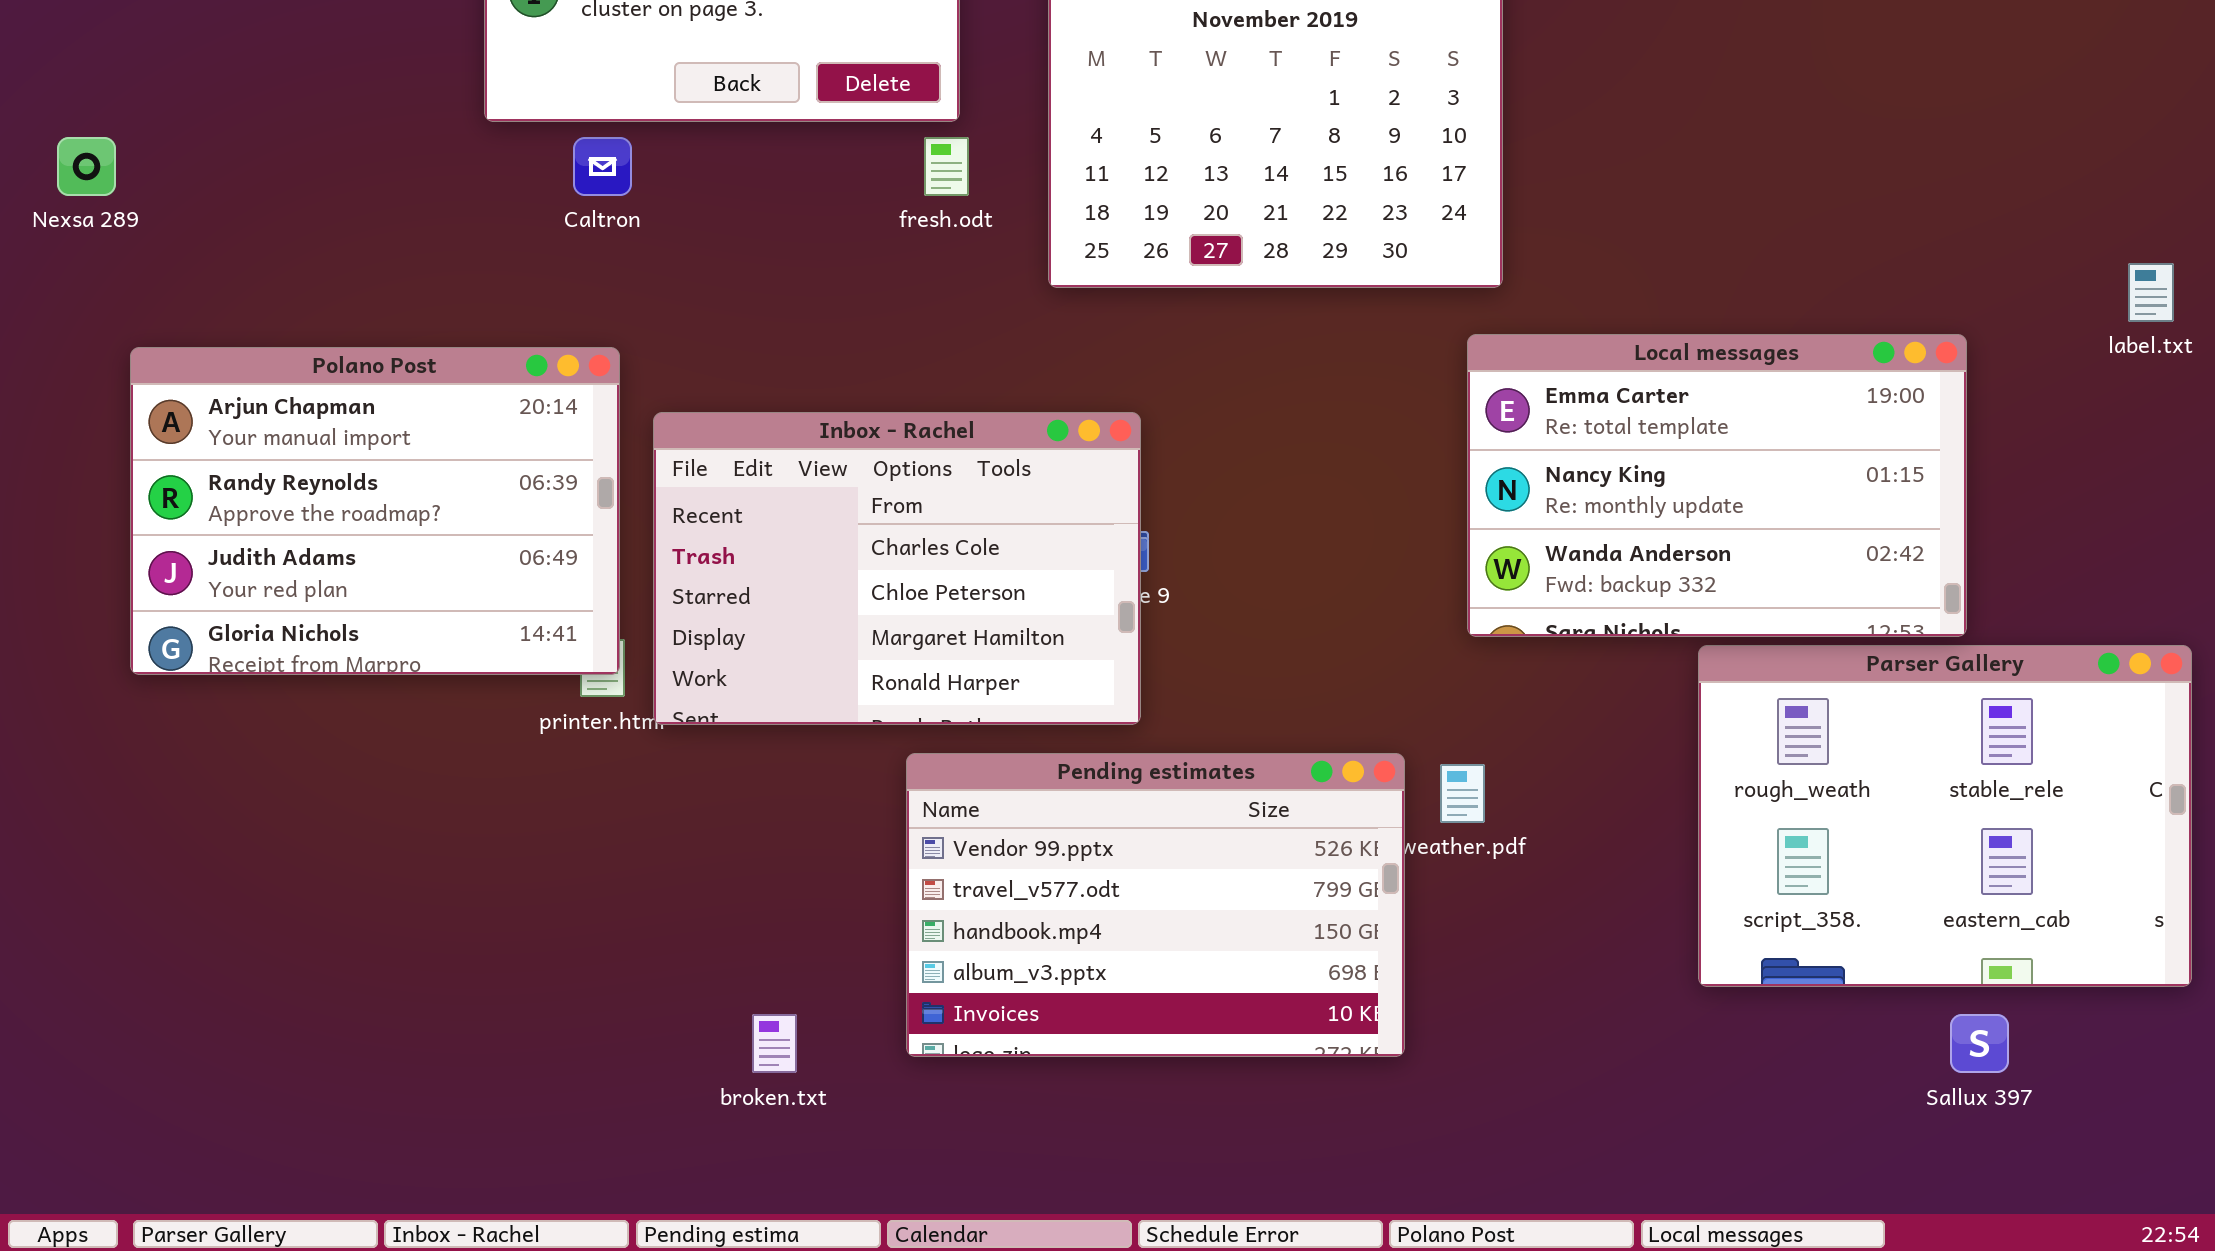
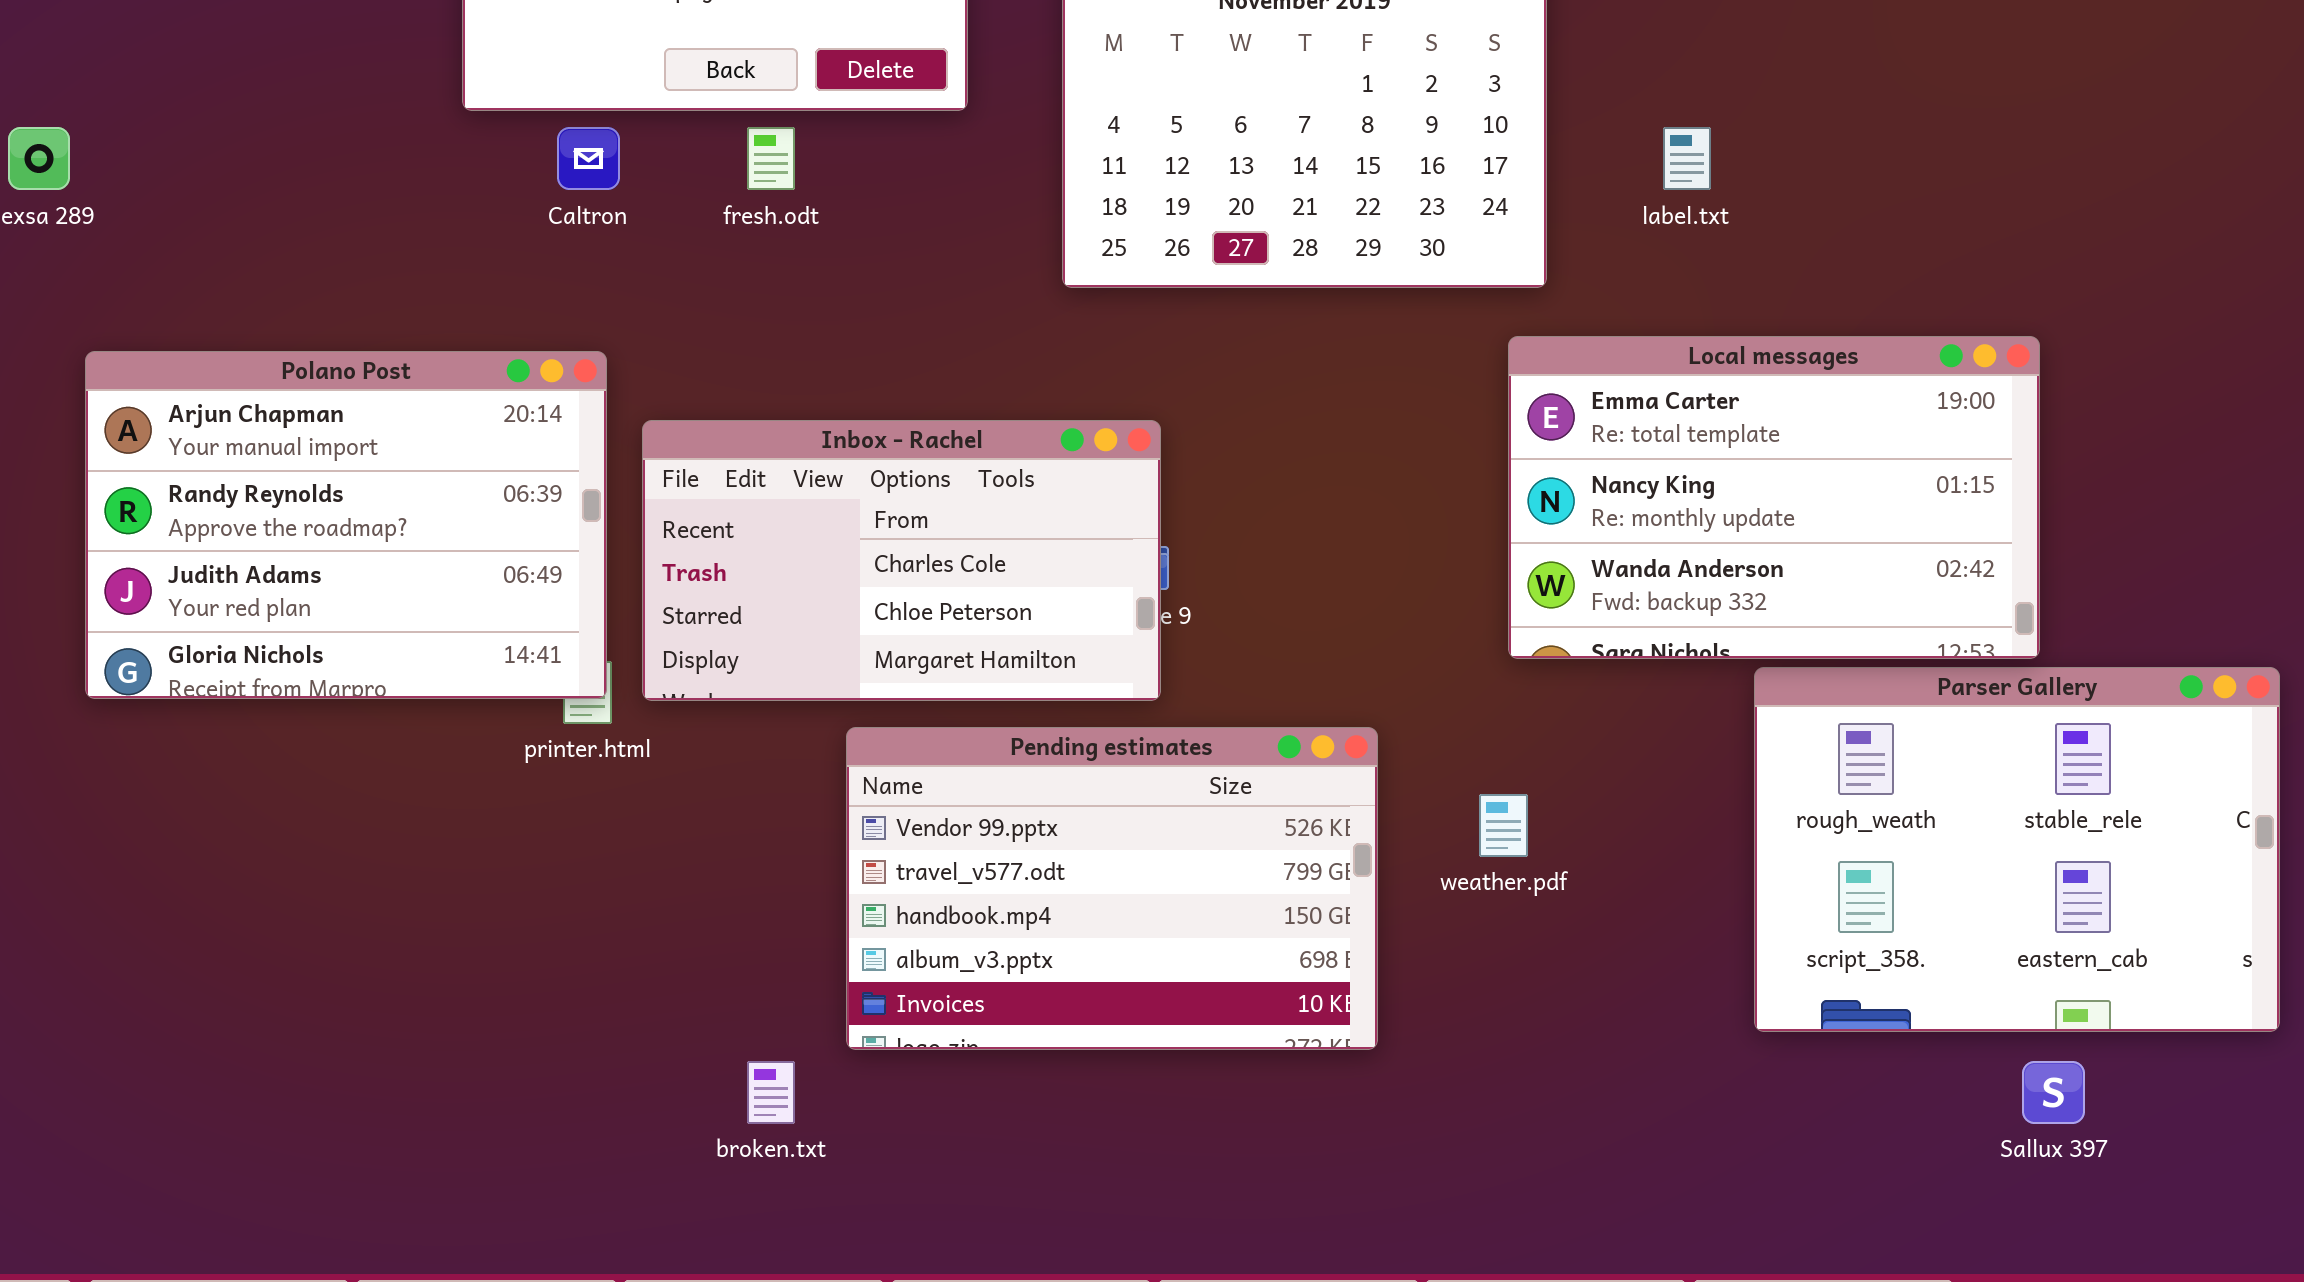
fresh.odt: [924,137,969,196] -> [747,127,795,190], moved
label.txt: [2128,263,2174,322] -> [1663,127,1711,190], moved
Inbox - Rachel: [653,412,1141,725] -> [642,420,1161,701], resized
Pending estimates: [906,753,1405,1057] -> [846,727,1378,1050], moved

